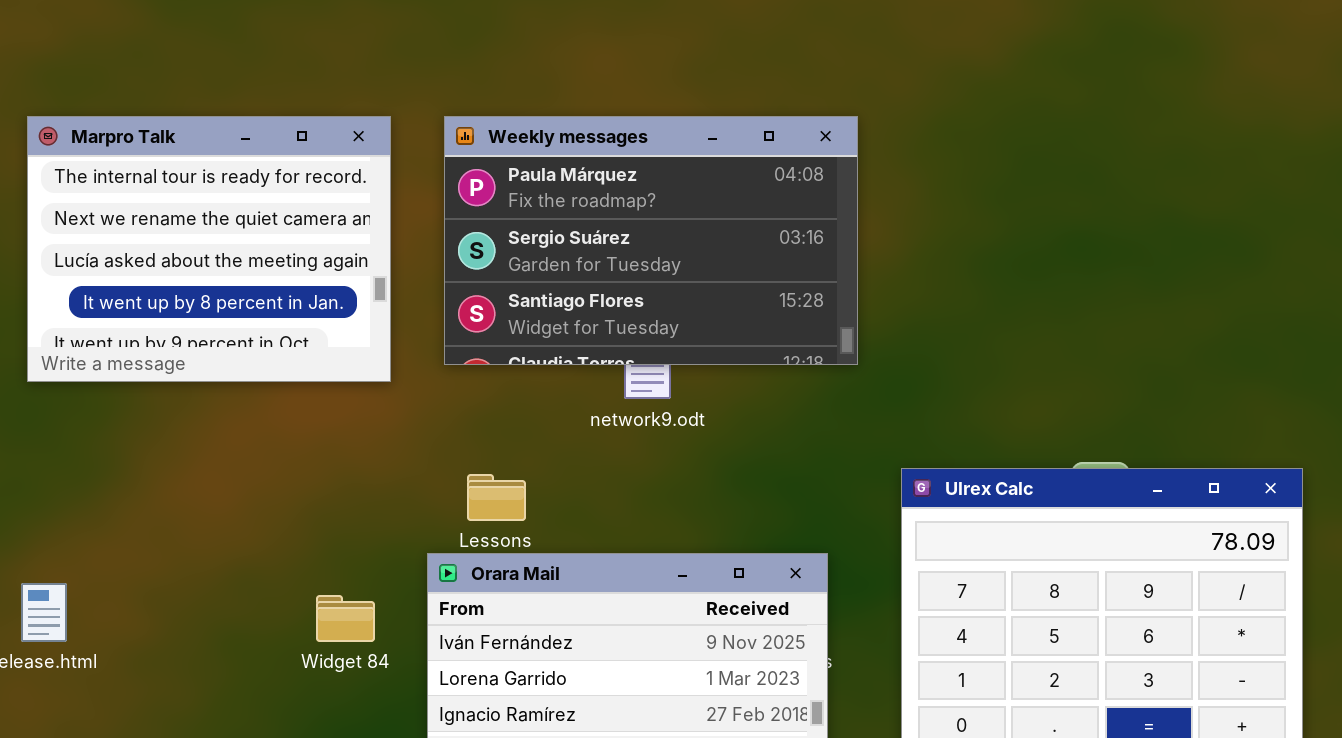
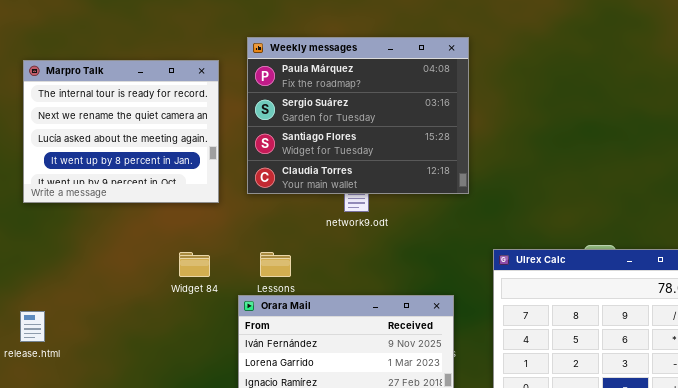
Weekly messages: [444,116,858,365] -> [247,37,469,194], resized
Widget 84: [316,595,375,642] -> [179,252,210,277], moved

